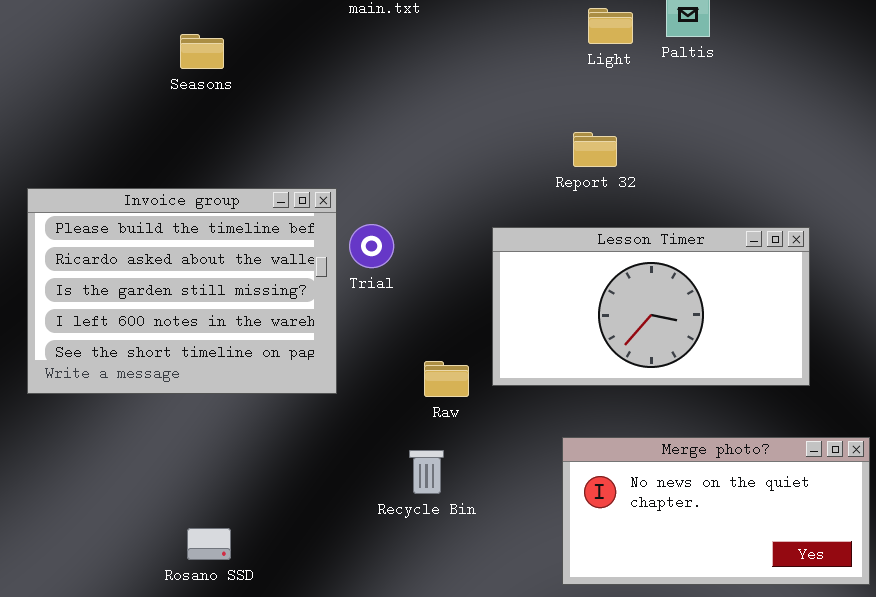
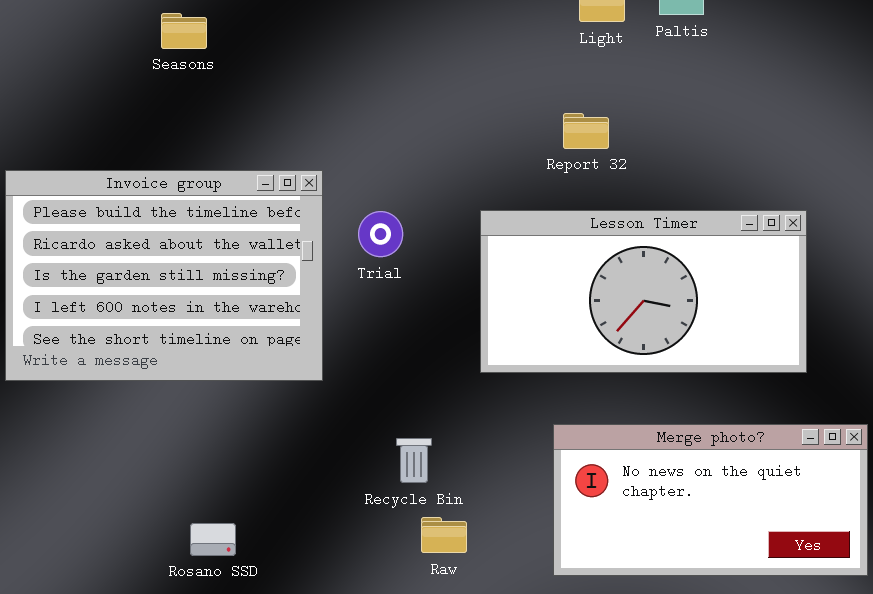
Trial: [349,224,394,268] -> [358,211,403,257], moved
Raw: [424,361,469,397] -> [421,517,467,553], moved
Rosano SSD: [187,528,231,560] -> [190,523,236,556], moved

